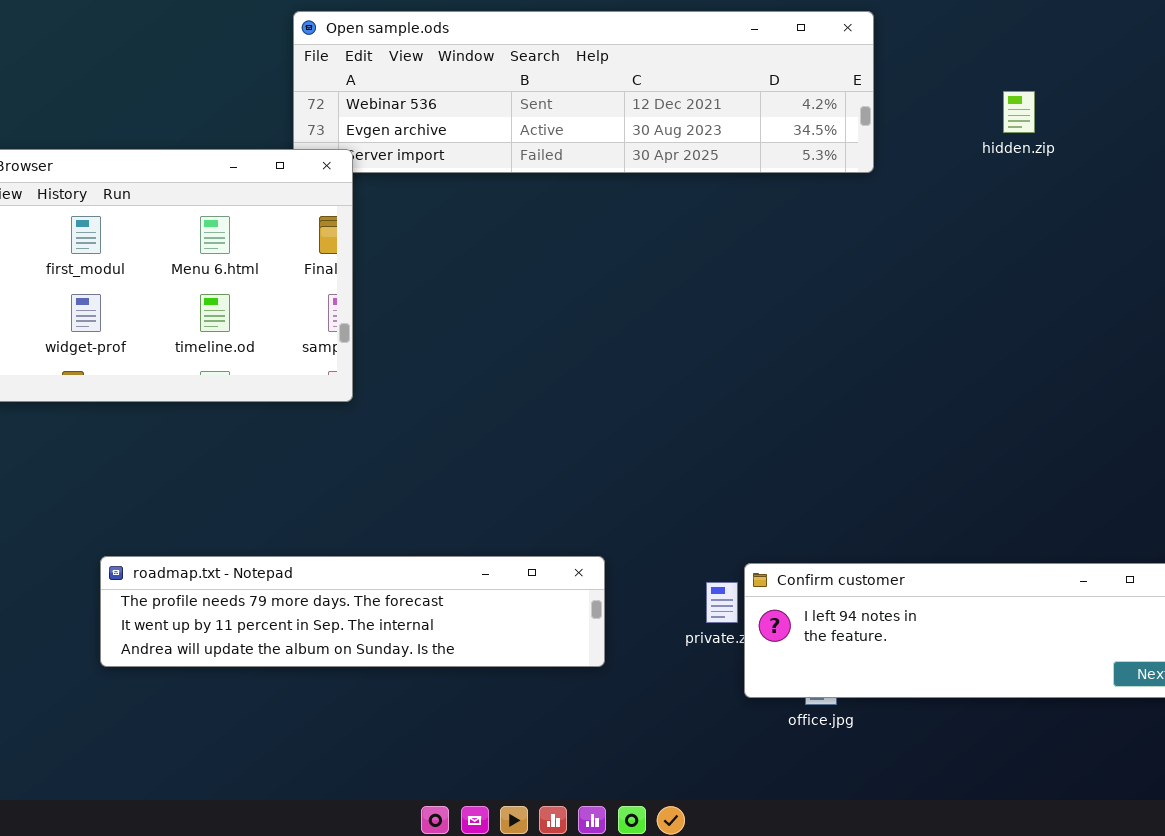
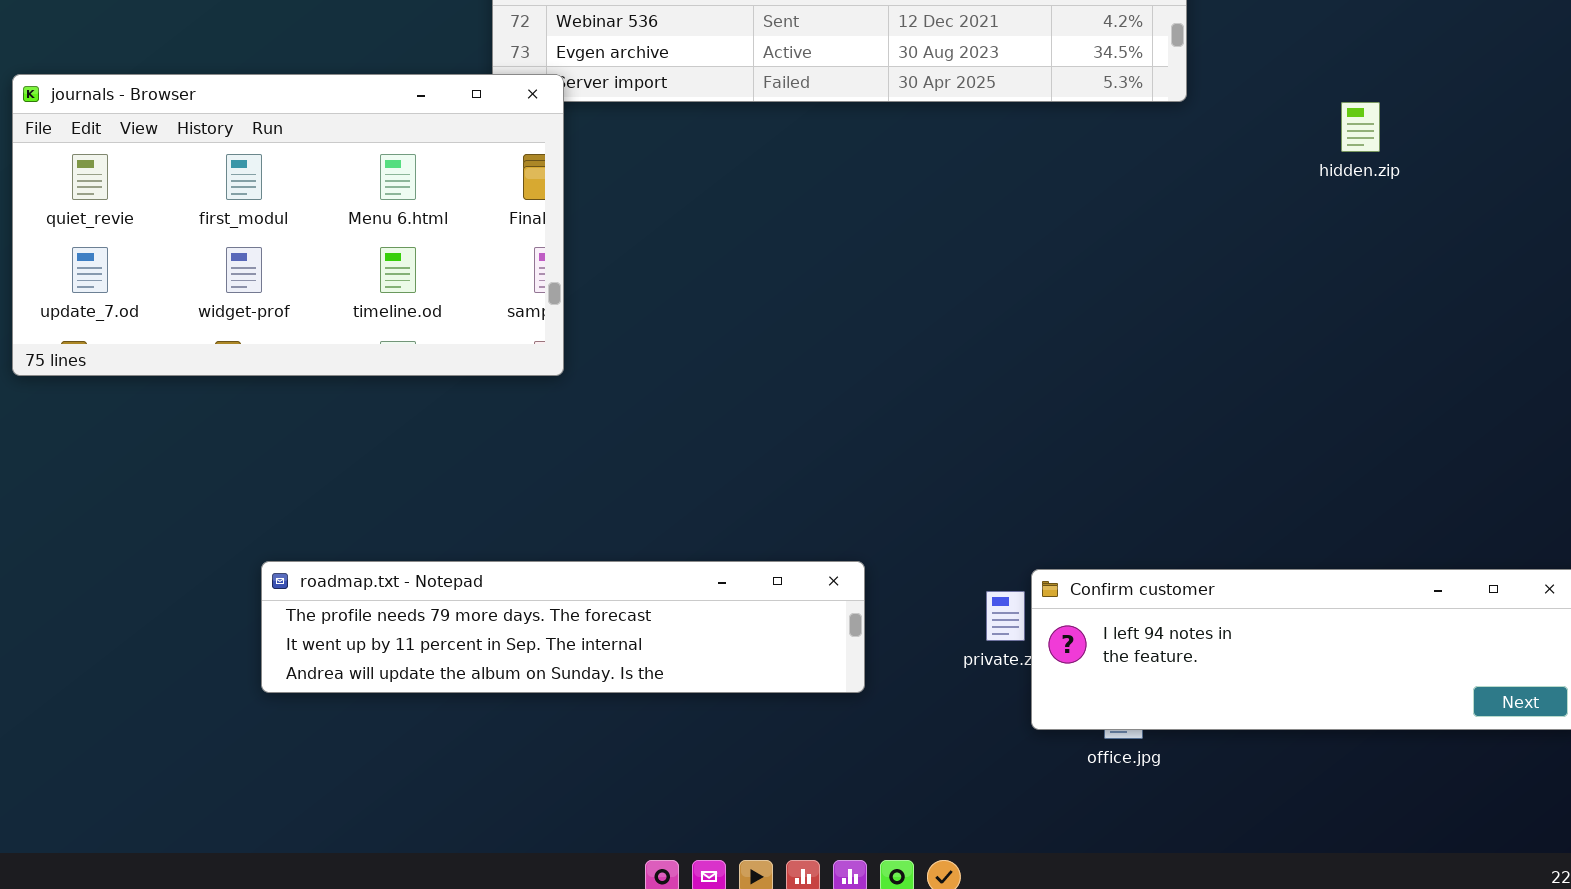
hidden.zip: [1003,91,1035,133] -> [1341,102,1380,152], moved

